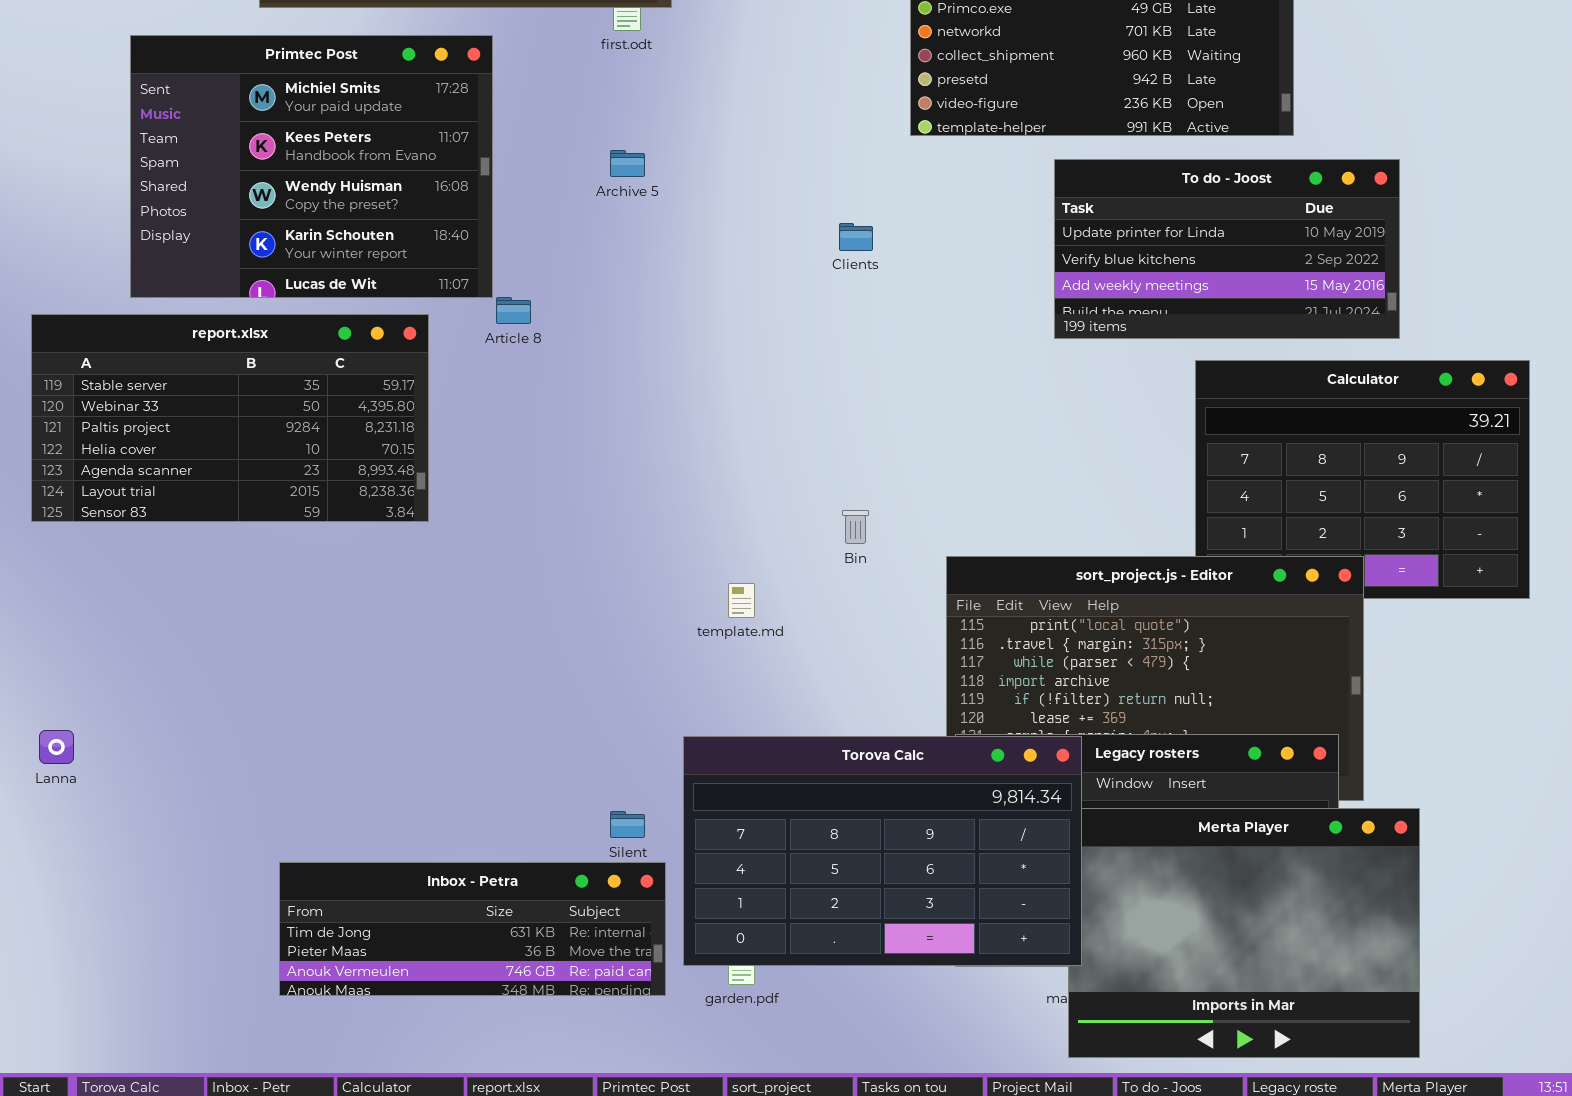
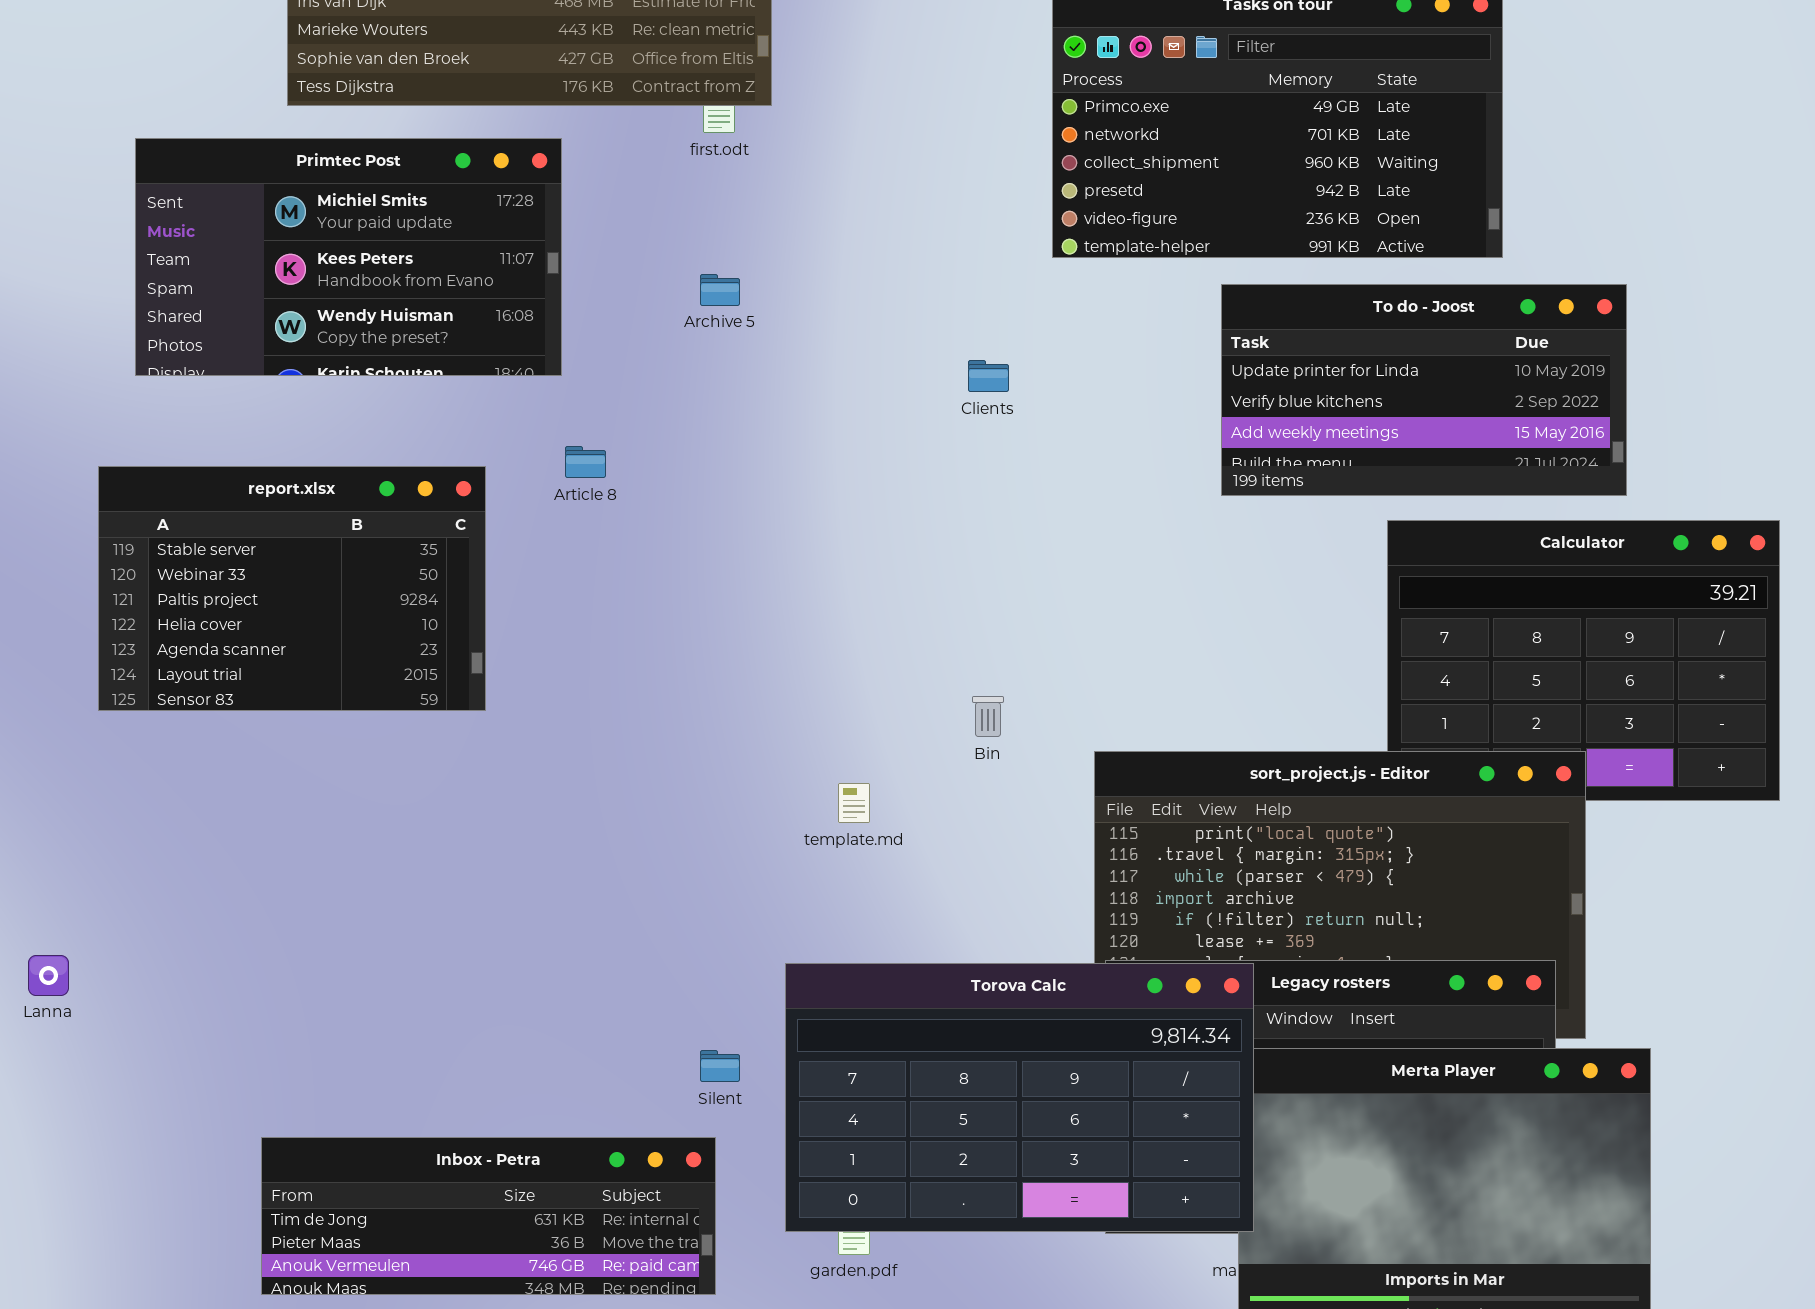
Primtec Post: [130,35,493,298] -> [135,138,562,376], resized
report.xlsx: [31,314,429,522] -> [98,466,486,711], resized
Inbox - Petra: [279,862,666,996] -> [261,1137,716,1295], moved

